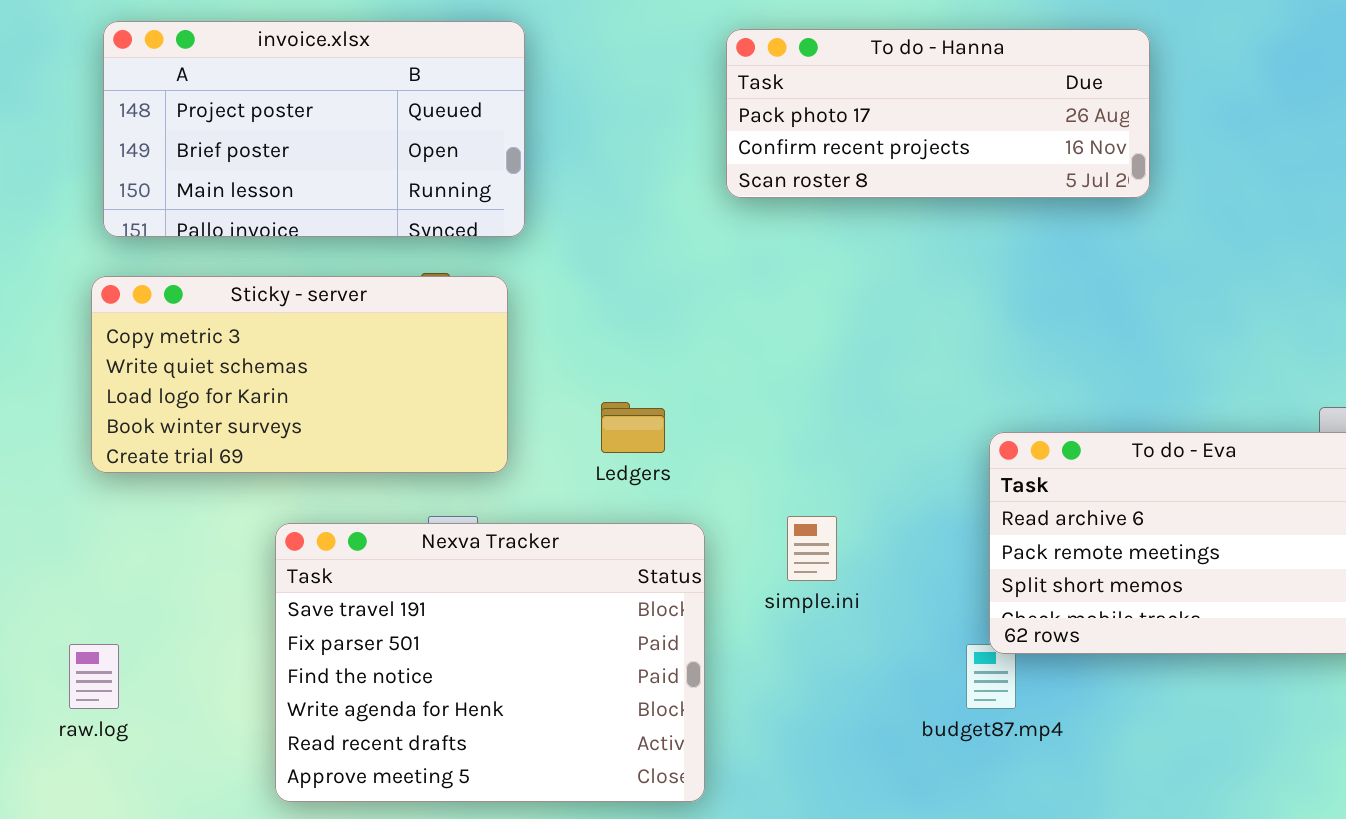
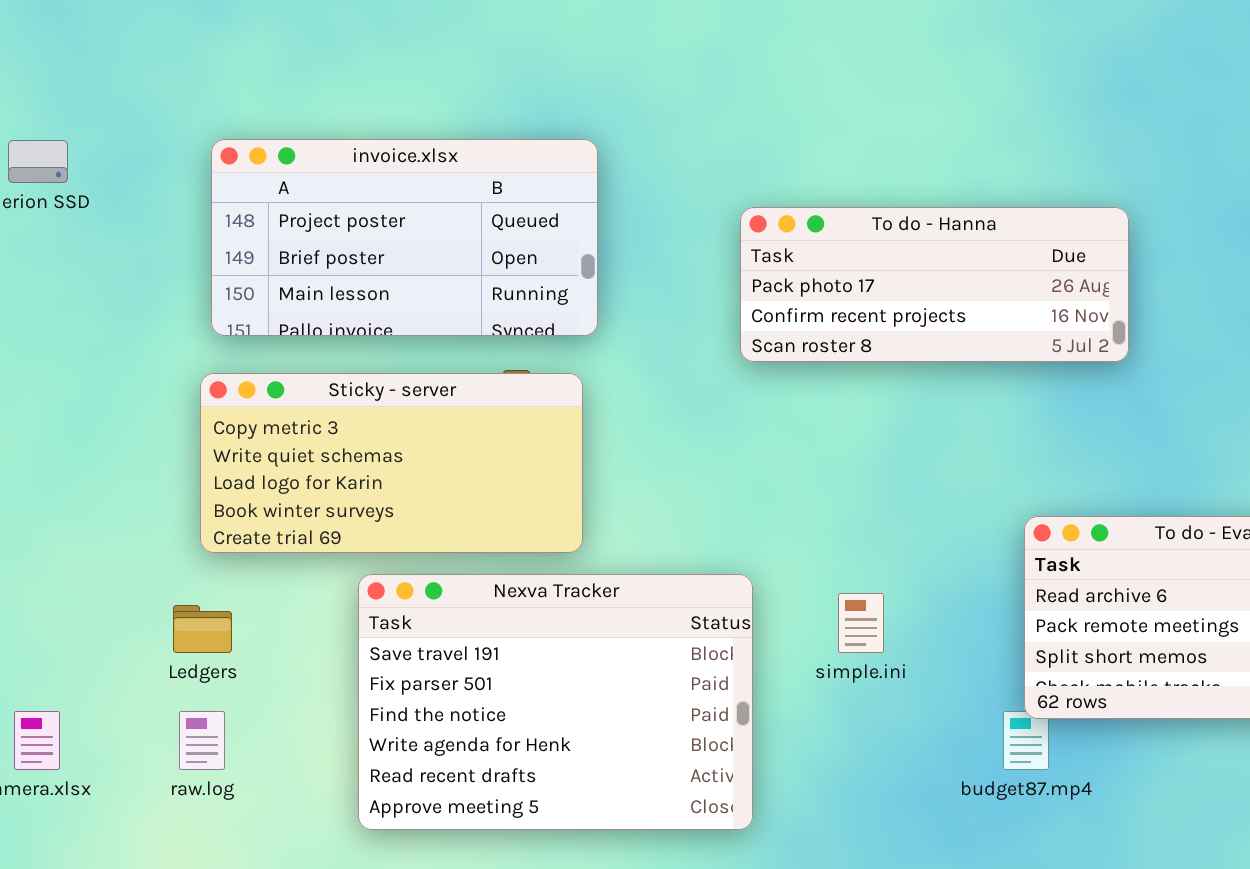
To do - Hanna: [726,29,1150,198] -> [740,207,1129,362], moved
Ledgers: [601,402,665,453] -> [173,605,232,653], moved
Nexva Tracker: [275,523,705,802] -> [358,574,753,830], moved

